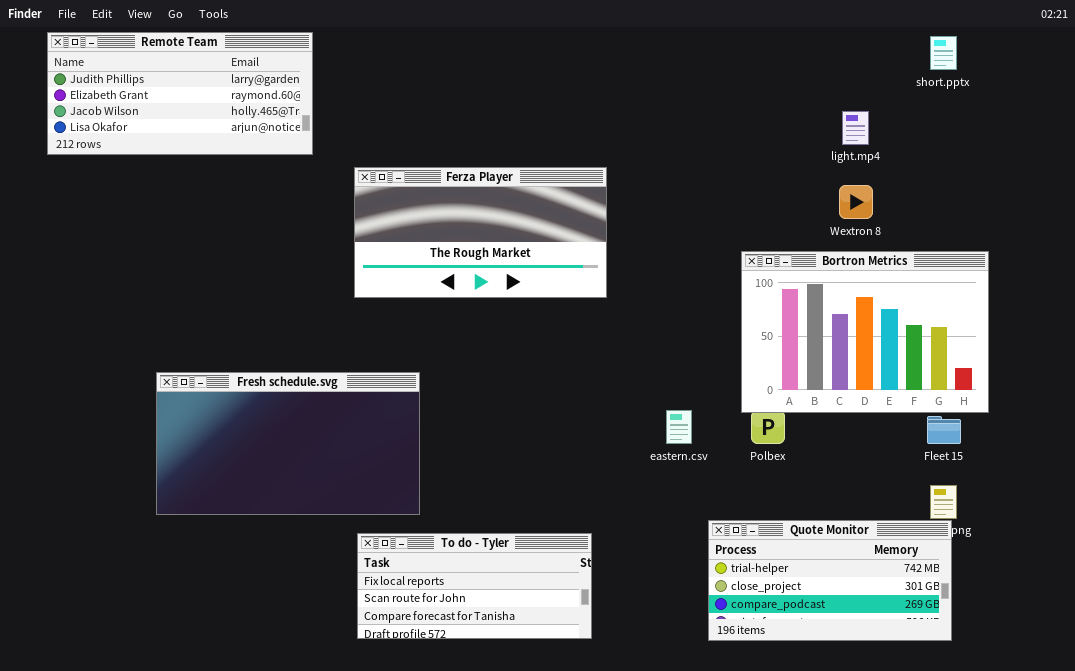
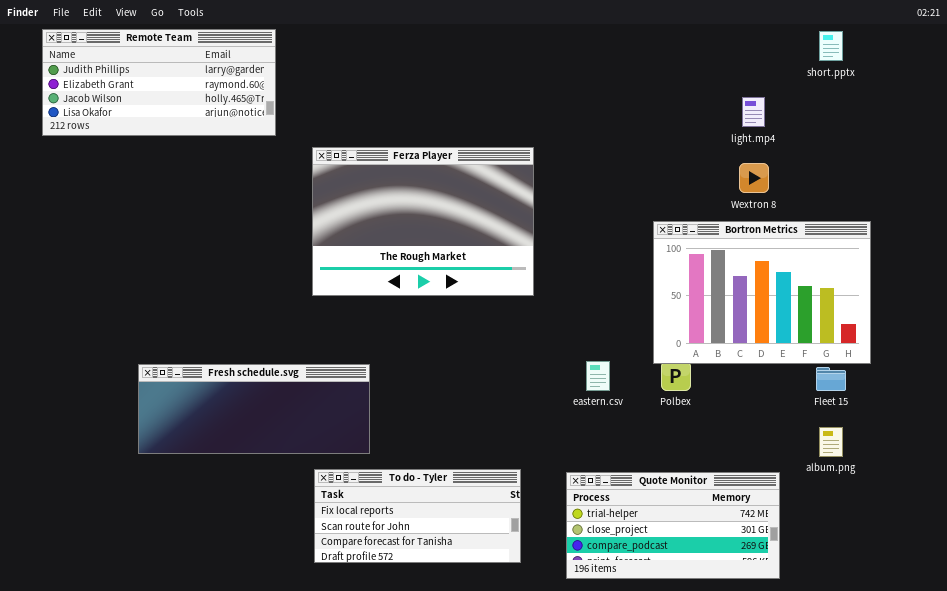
Ferza Player: [354,167,607,298] -> [312,147,534,296], resized
Fresh schedule.svg: [156,372,420,515] -> [138,364,370,454], resized
Quote Monitor: [708,520,952,641] -> [566,472,780,579], moved

